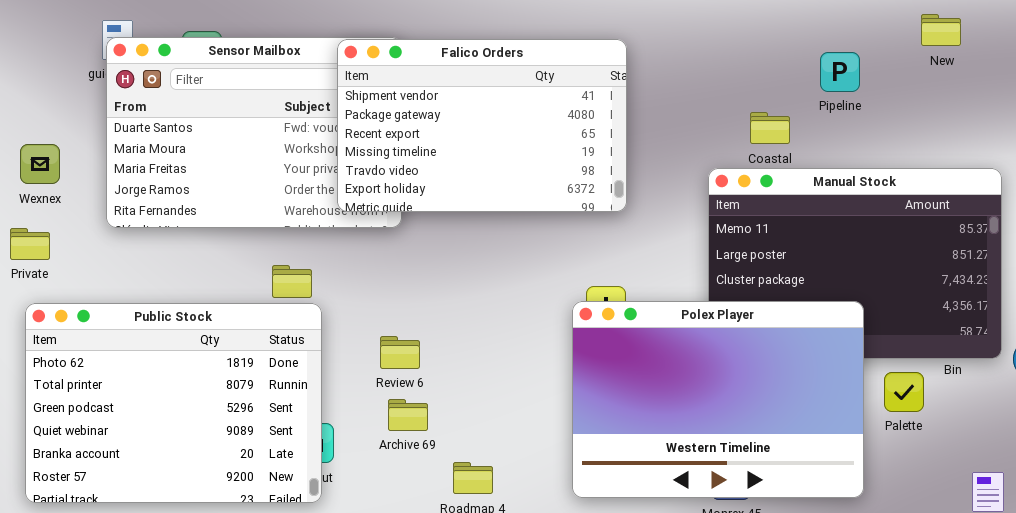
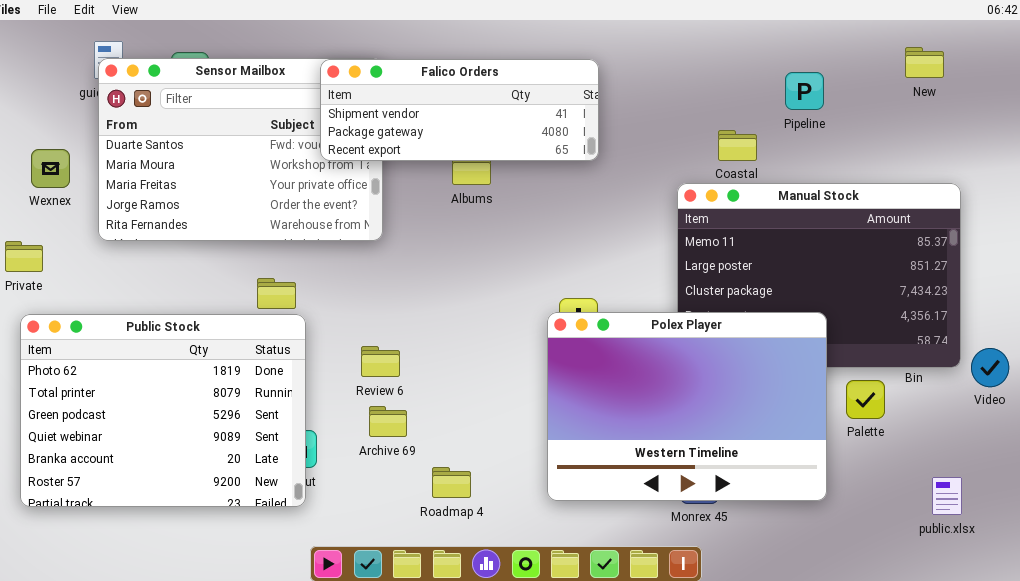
New: [921,14,961,46] -> [905,47,944,78], moved
Falico Orders: [337,39,627,212] -> [320,59,599,161], resized
Wexnex: [20,144,60,184] -> [31,149,70,188], moved

